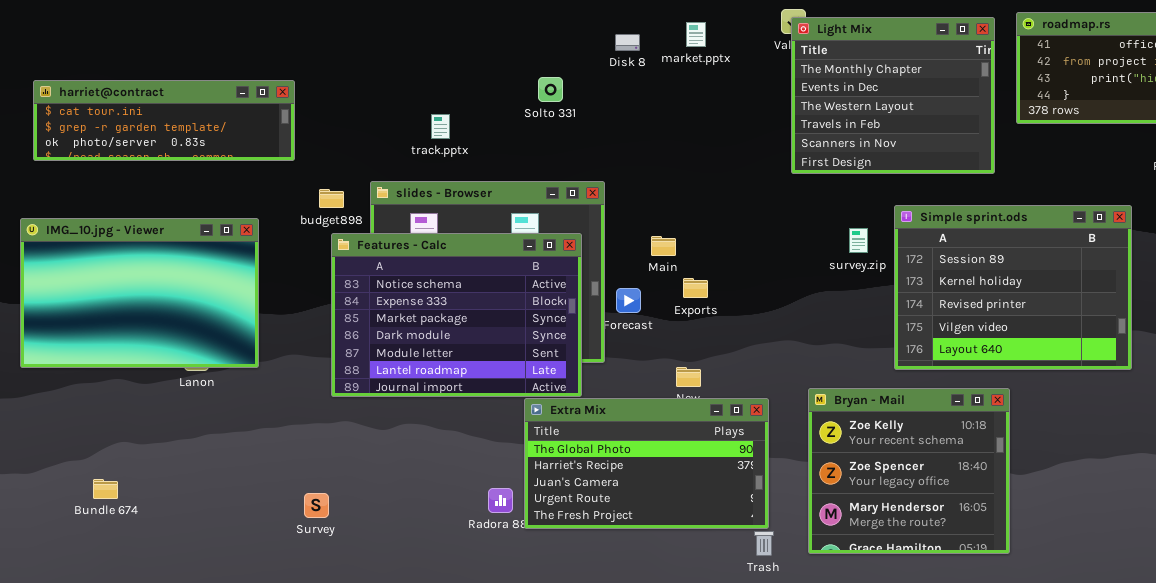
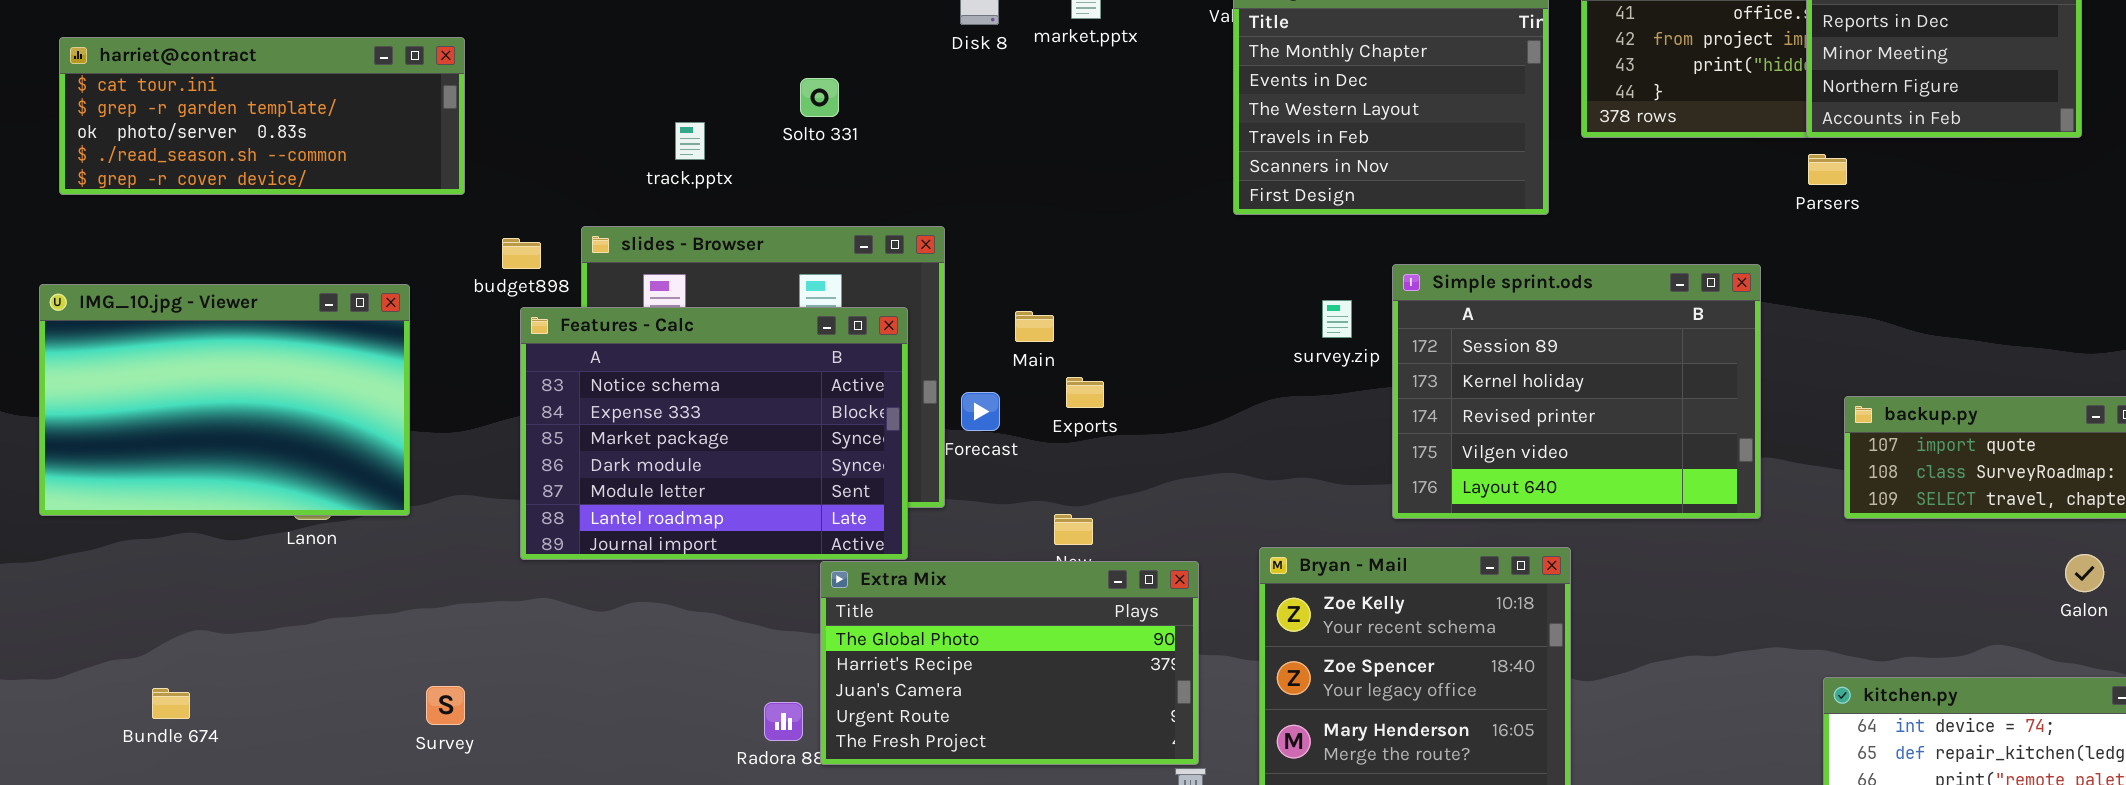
Solto 331: [538,77,563,102] -> [800,78,839,117], moved
harriet@contract: [33,80,295,161] -> [59,37,465,195], resized
Survey: [304,493,329,518] -> [426,686,465,725], moved

